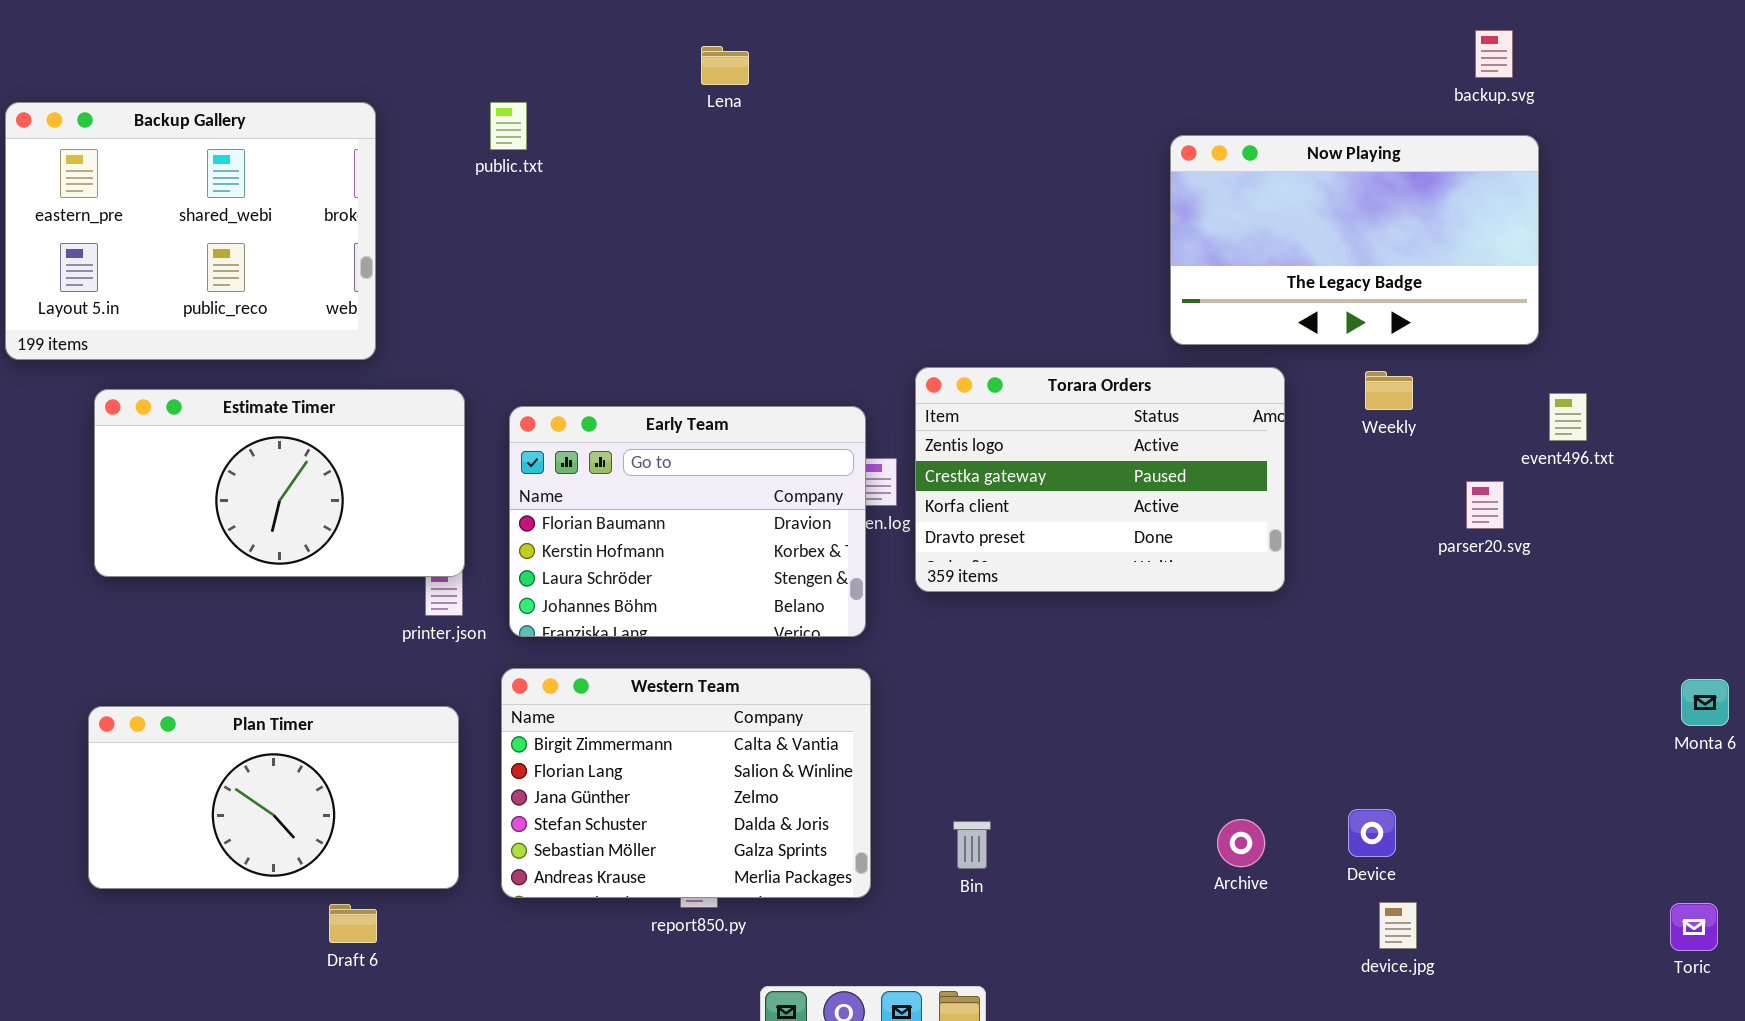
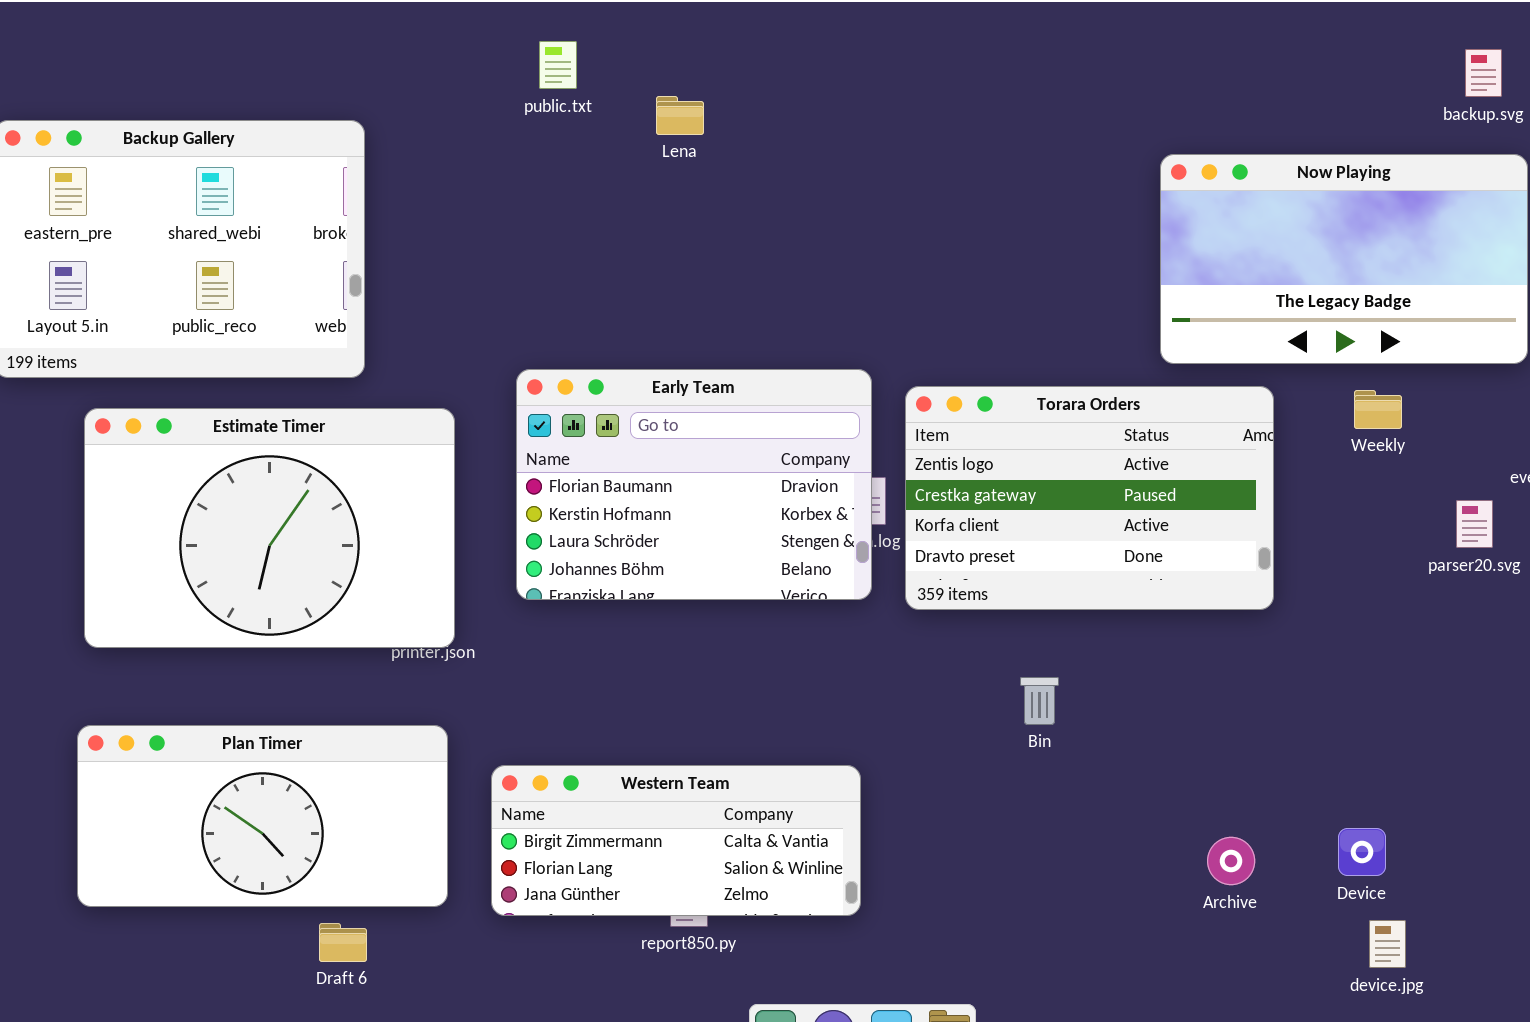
Lena: [701,46,749,85] -> [656,96,704,135], moved
public.txt: [490,102,527,150] -> [539,41,577,89], moved
Estimate Timer: [94,389,465,577] -> [84,408,455,648], resized
Early Team: [509,406,866,637] -> [516,369,872,600], moved
Western Team: [501,668,871,898] -> [491,765,861,916], resized
Bin: [953,821,991,869] -> [1020,677,1059,725], moved

